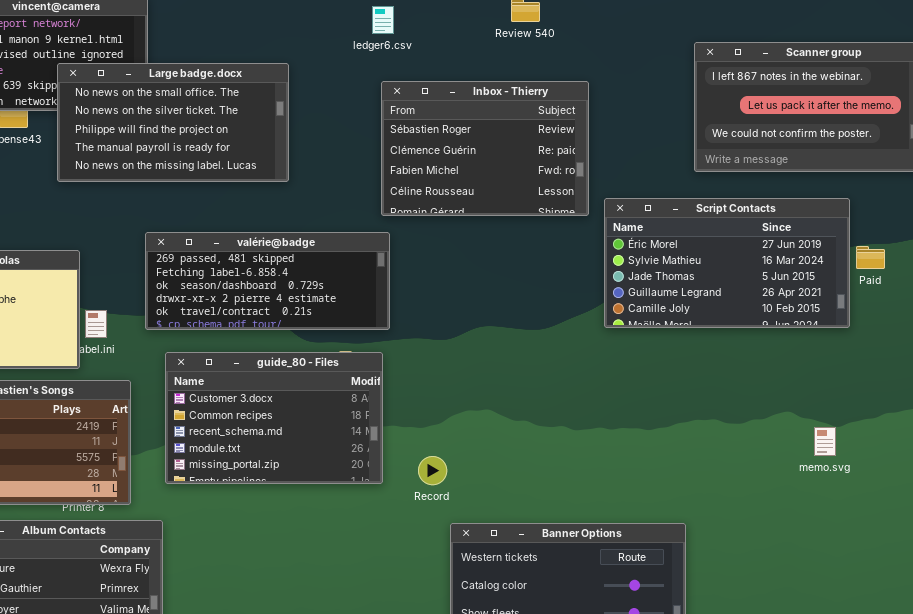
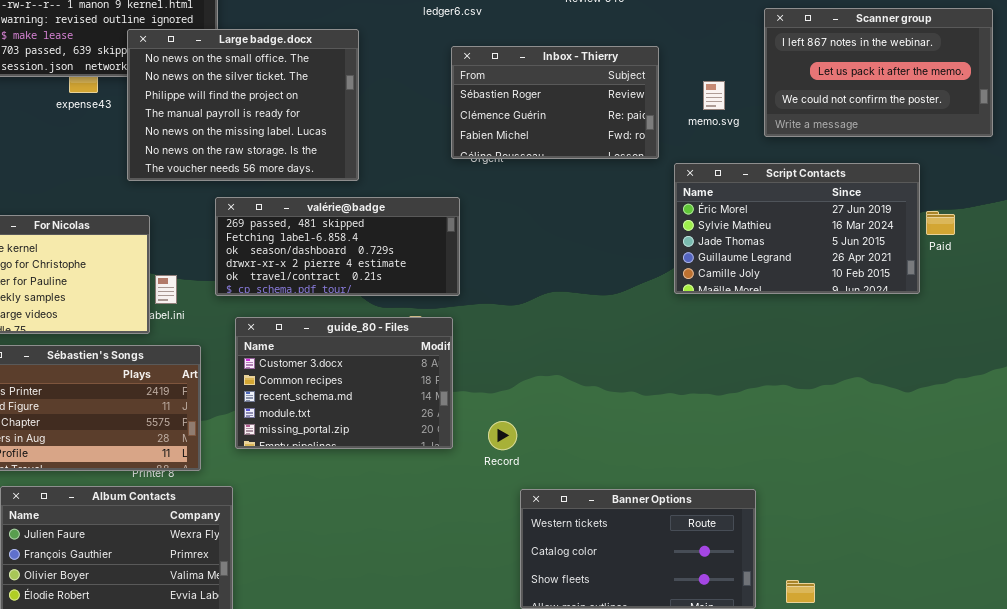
Large badge.docx: [57,63,289,182] -> [127,29,359,181], resized
Inbox - Thierry: [381,81,589,216] -> [451,46,659,159], resized
memo.svg: [814,427,836,456] -> [703,81,725,110], moved

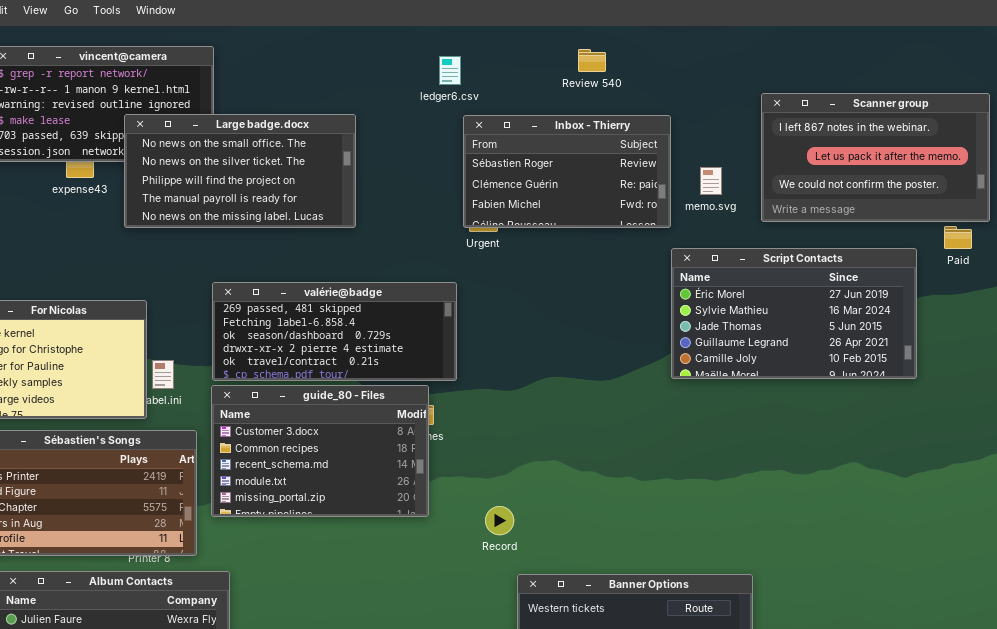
Large badge.docx: [127,29,359,181] -> [124,114,356,228], resized
Inbox - Thierry: [451,46,659,159] -> [463,115,671,228], moved
Paid: [926,211,955,235] -> [944,226,972,249], moved
guide_80 - Files: [235,317,453,449] -> [211,385,429,517], moved

